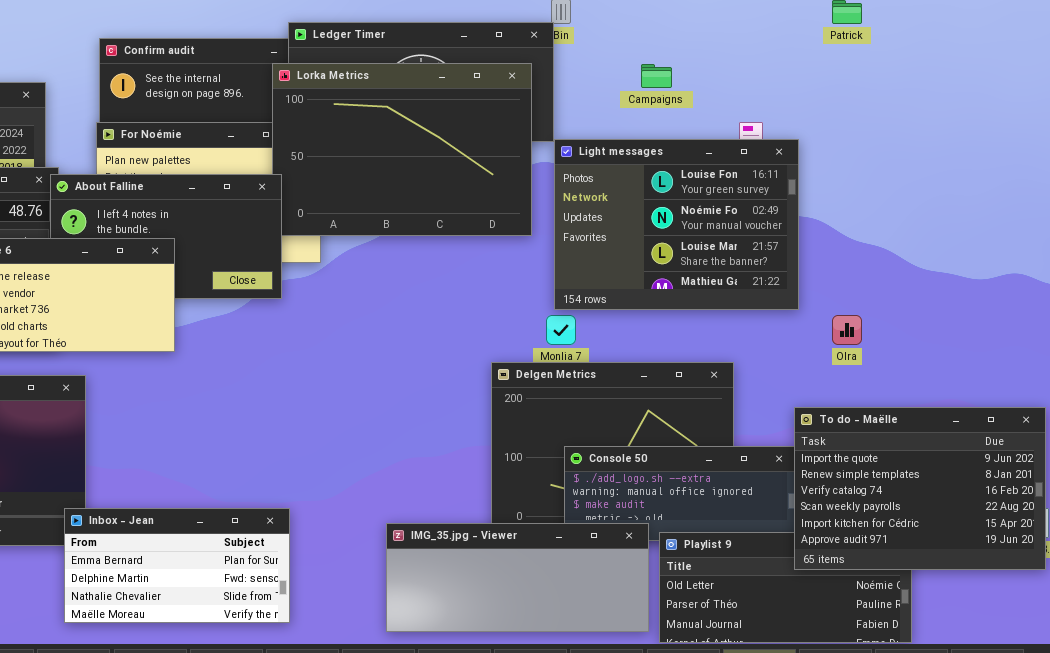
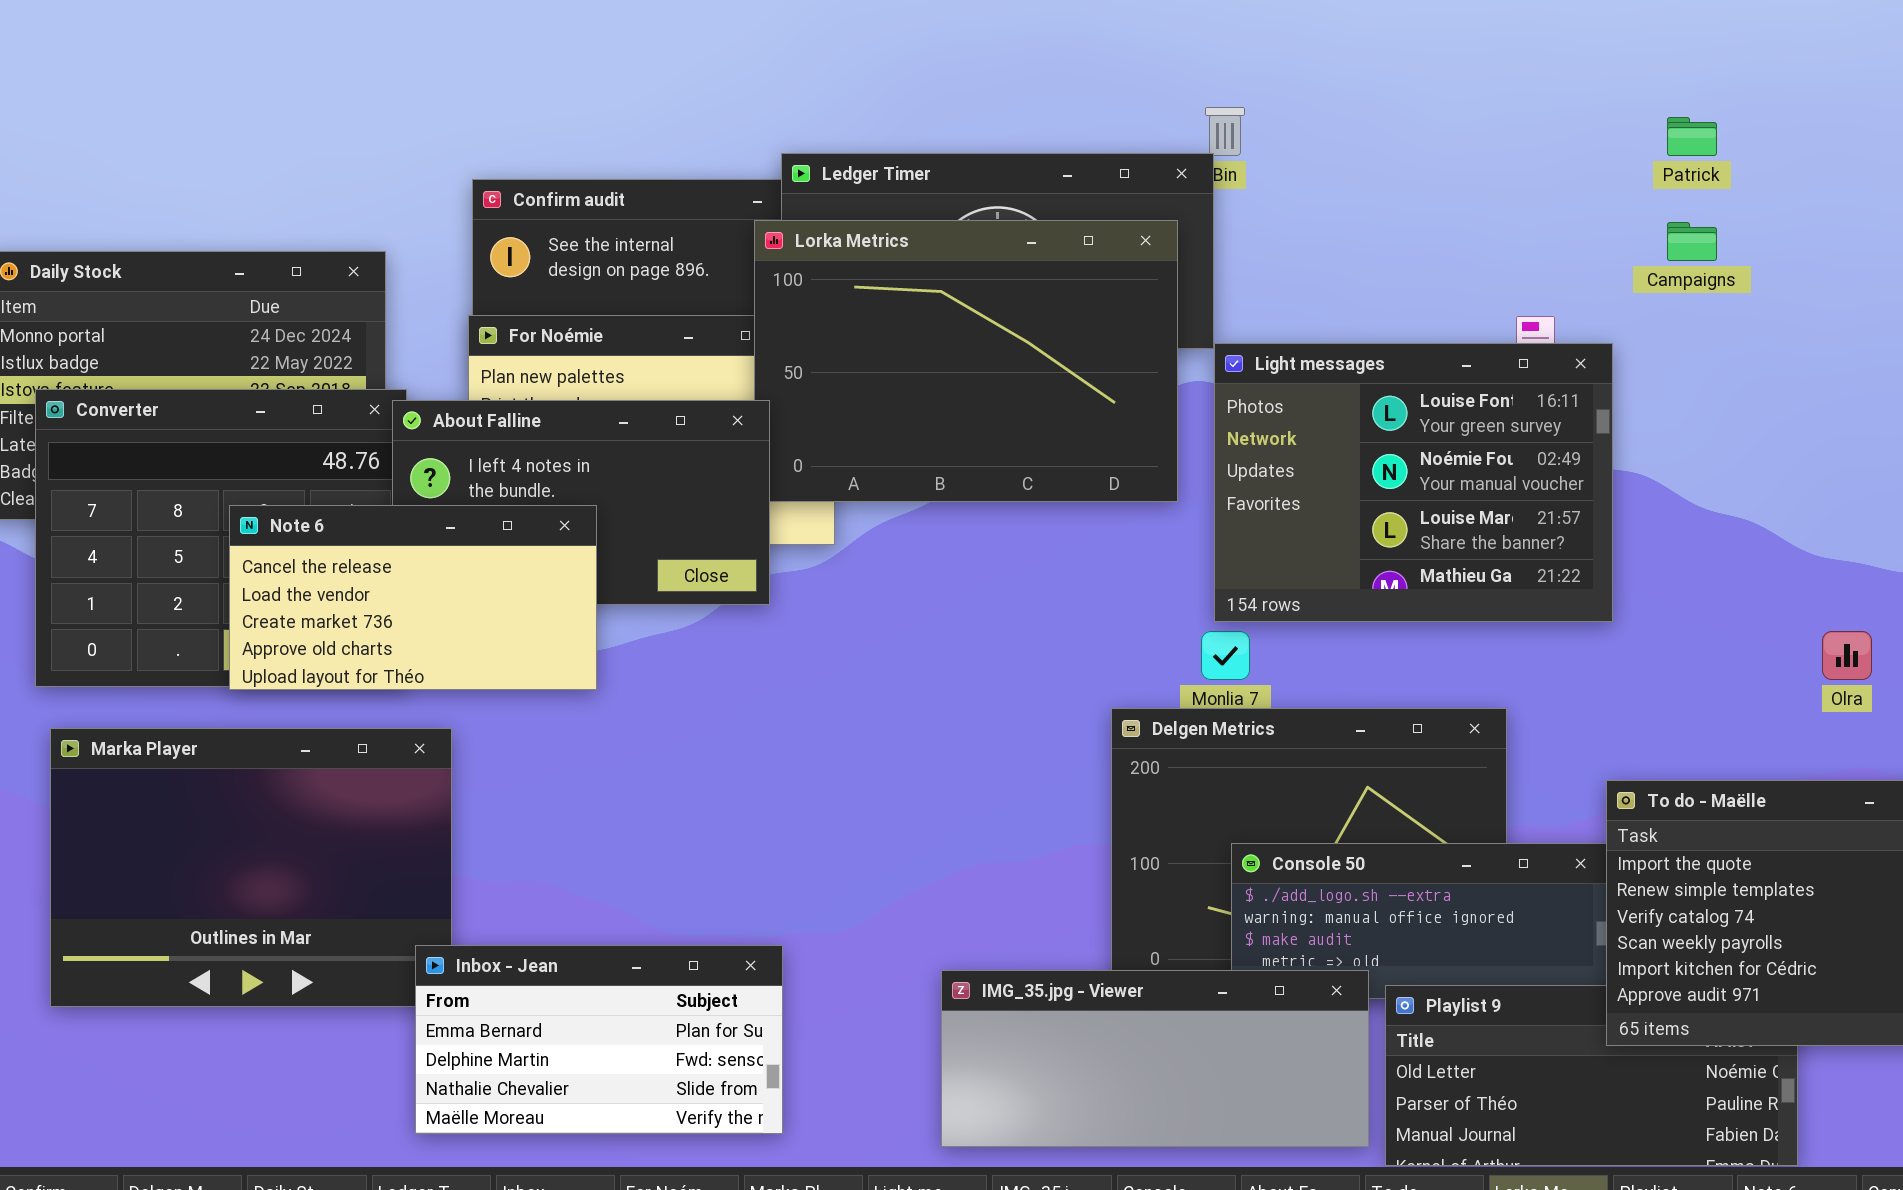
Campaigns: [641,64,672,88] -> [1667,222,1717,261], moved
Olra: [832,315,862,345] -> [1822,631,1872,680], moved

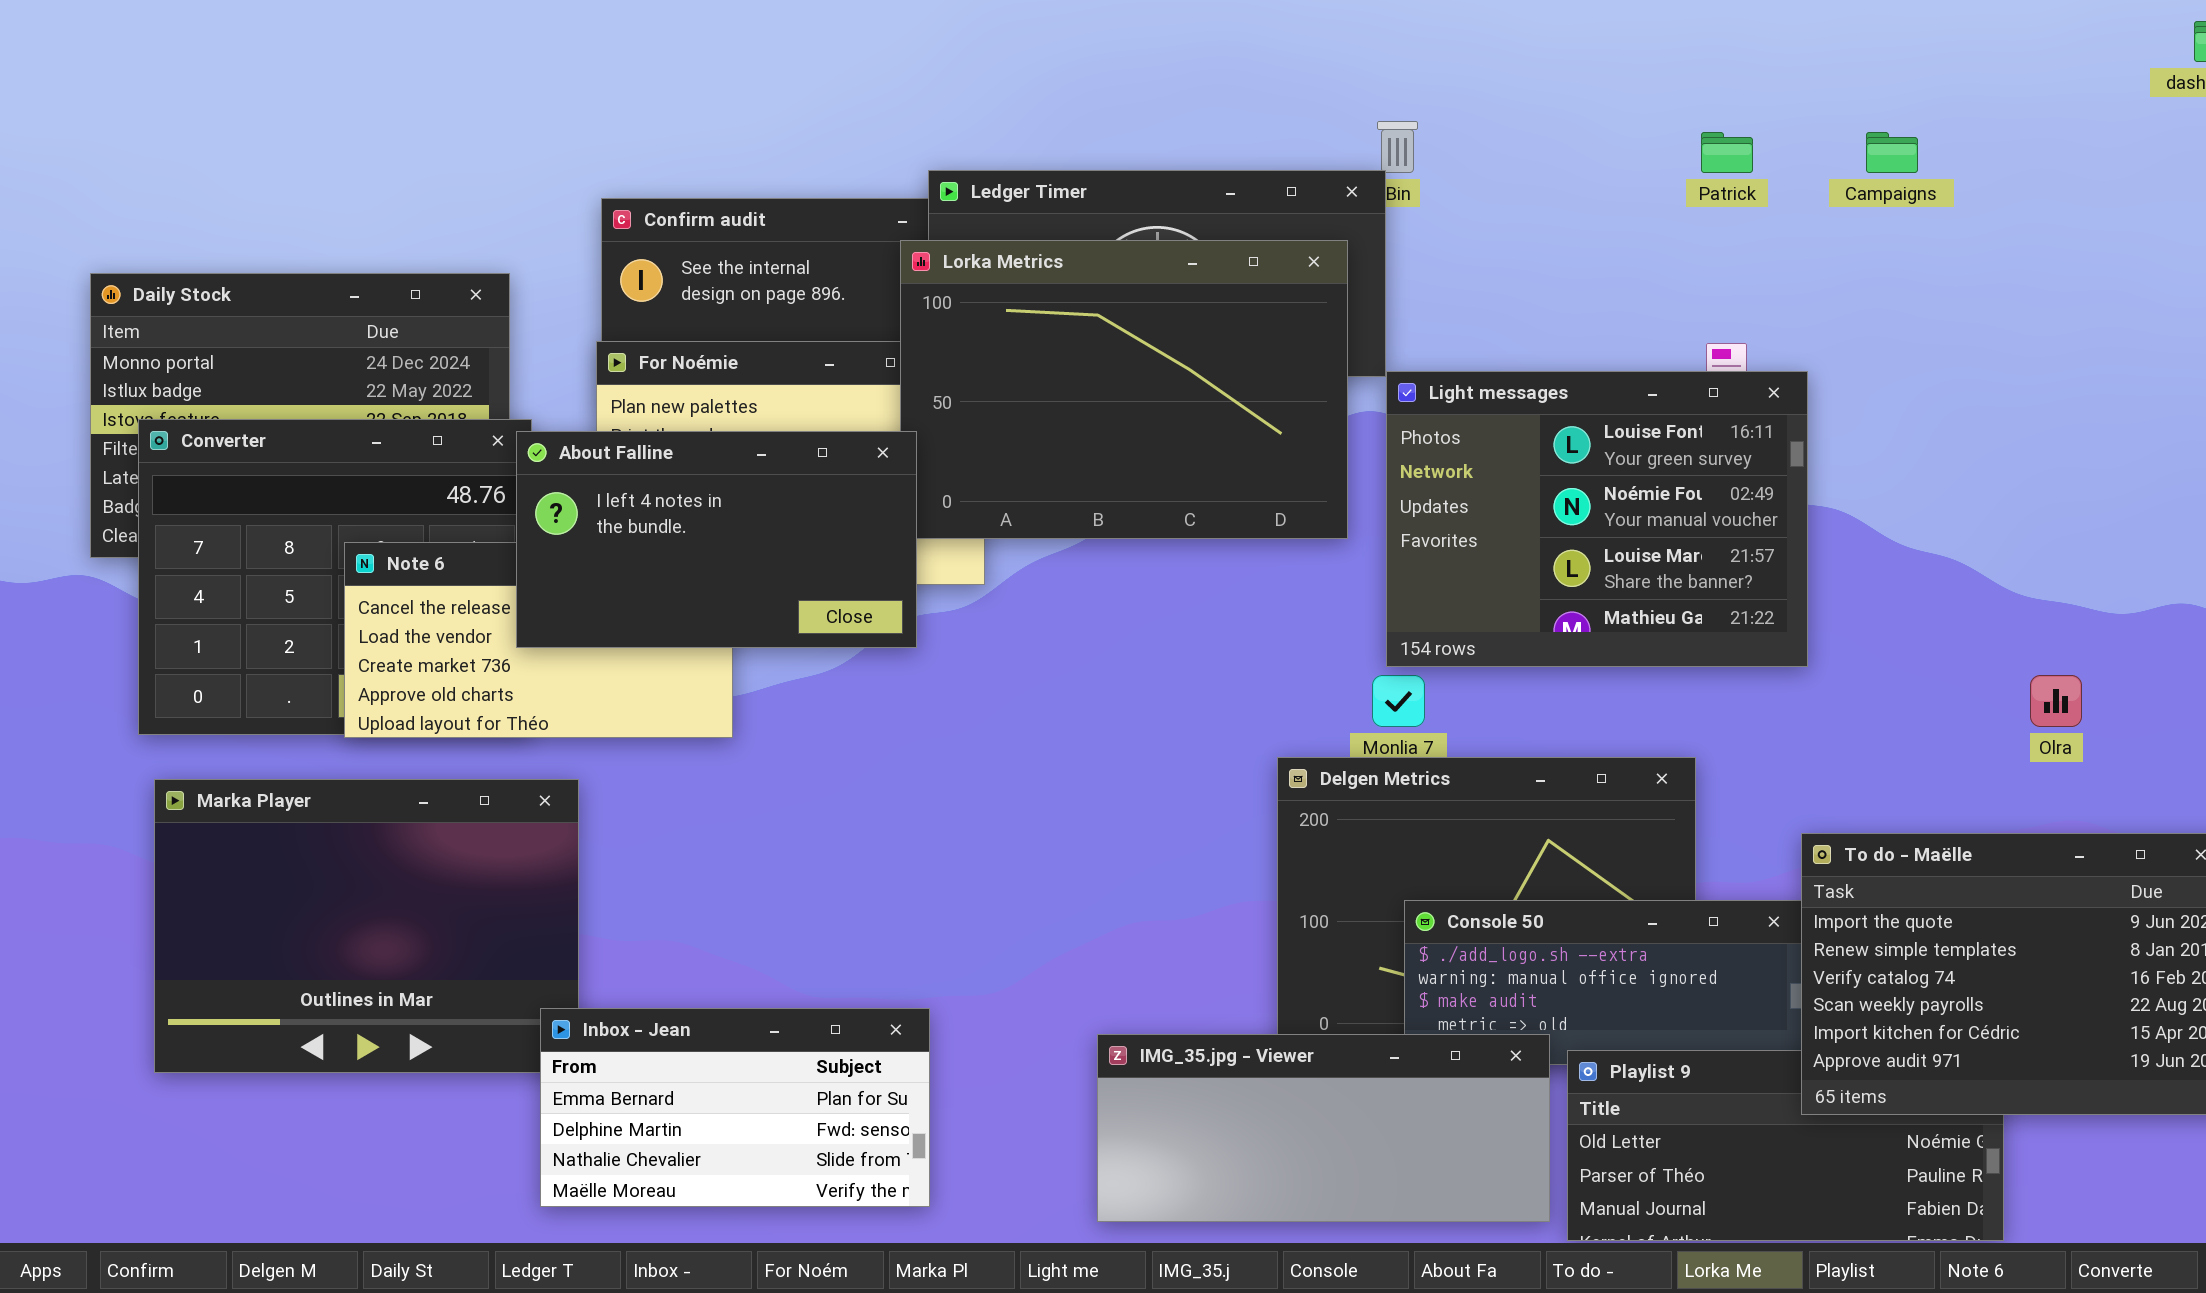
Patrick: [1667,117,1717,156] -> [1701,132,1753,173], moved
Campaigns: [1667,222,1717,261] -> [1866,132,1918,173], moved
About Falline: [392,400,770,605] -> [516,431,917,648], raised

